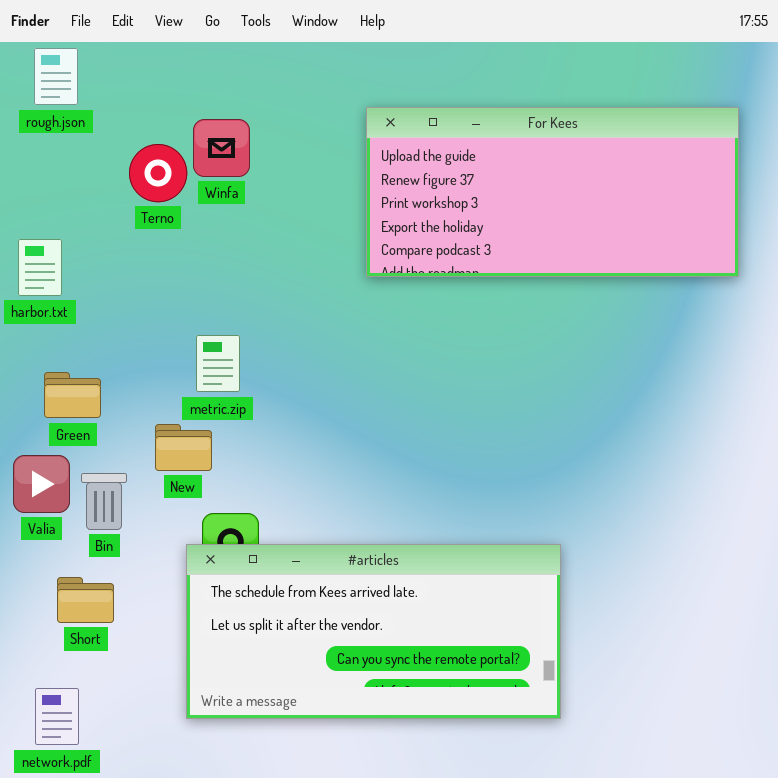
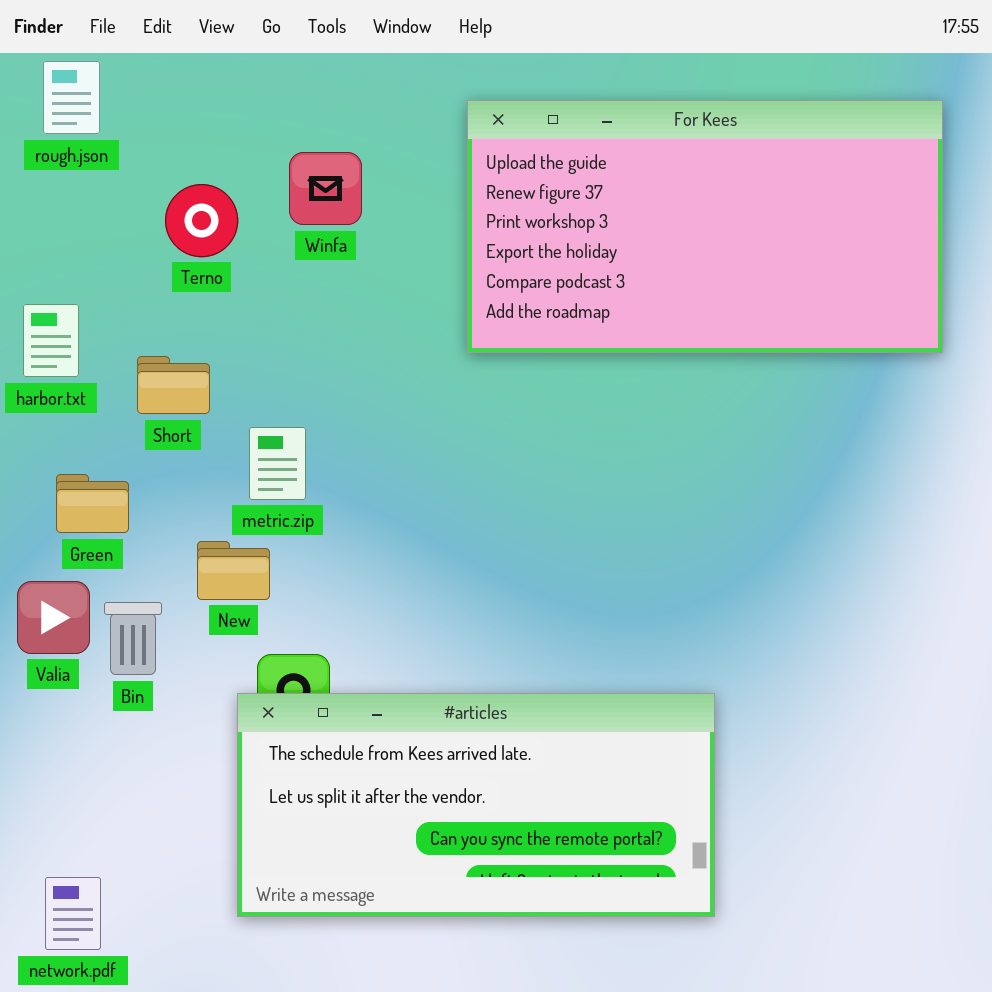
For Kees: [366,107,739,277] -> [467,100,943,353], resized
Winfa: [193,119,250,177] -> [289,152,362,225], moved
Short: [57,577,114,623] -> [137,356,210,414], moved

